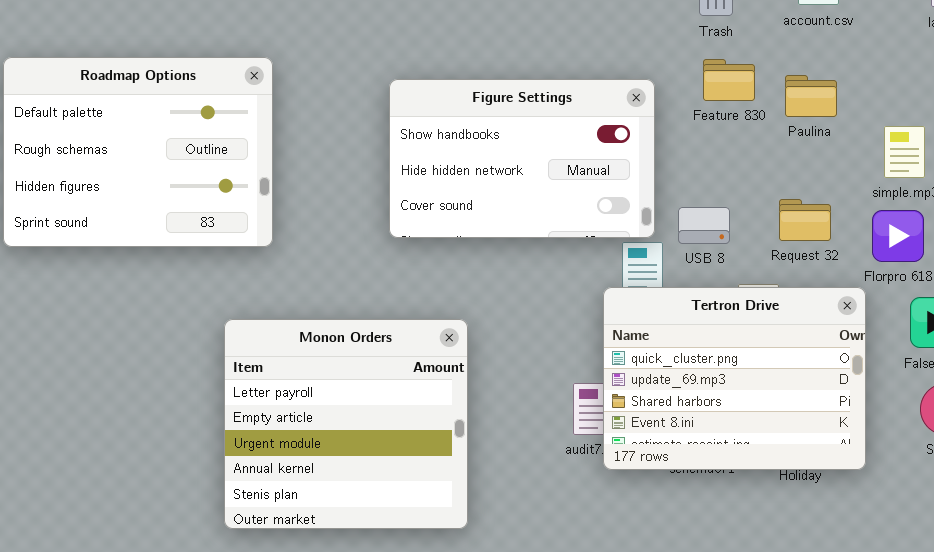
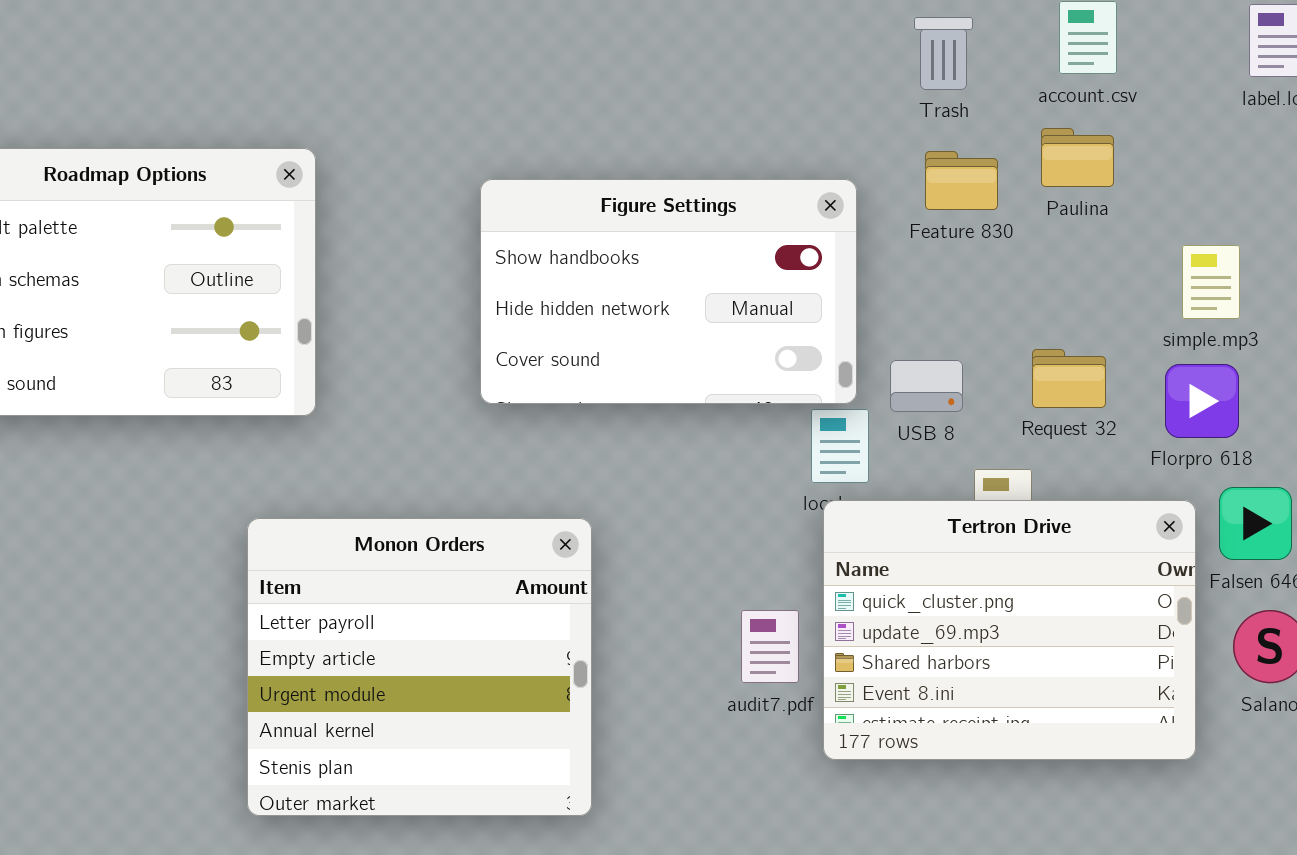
Paulina: [785,75,837,117] -> [1041,128,1114,187], moved
Tertron Drive: [603,287,866,470] -> [823,500,1196,760], moved

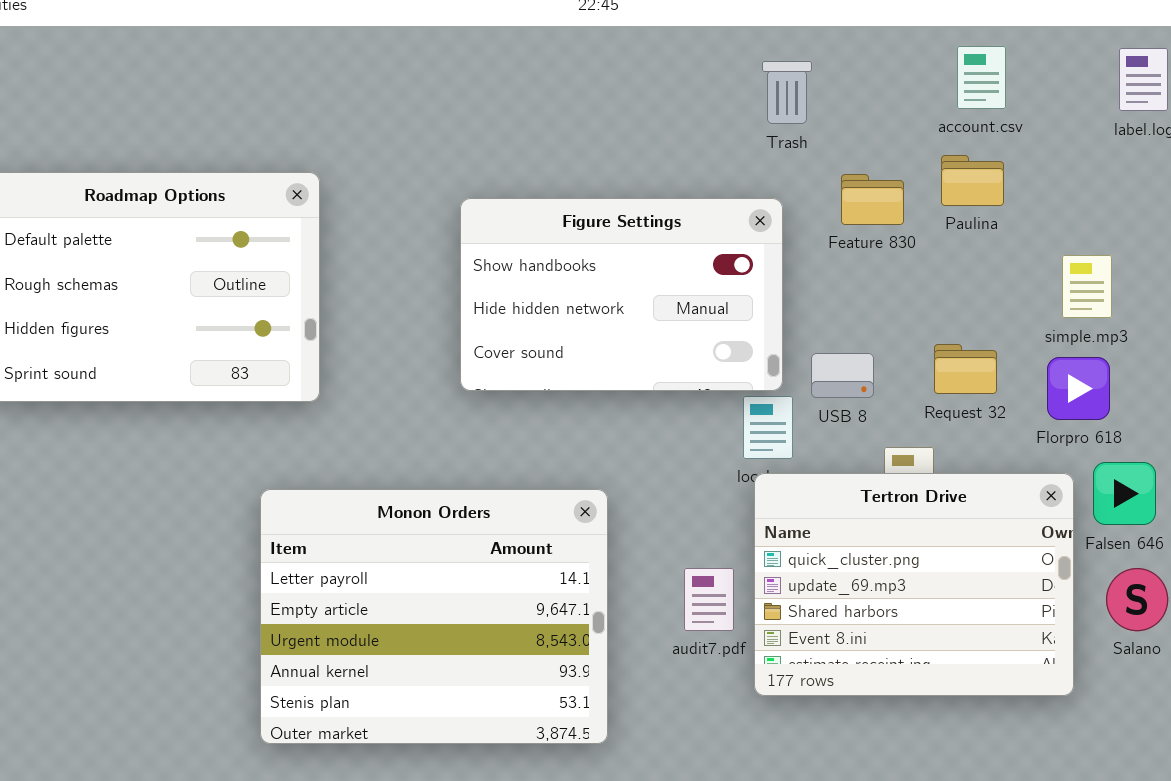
Trash: [914,17,973,90] -> [762,61,812,124], moved
Monon Orders: [247,518,592,816] -> [260,489,608,744], resized

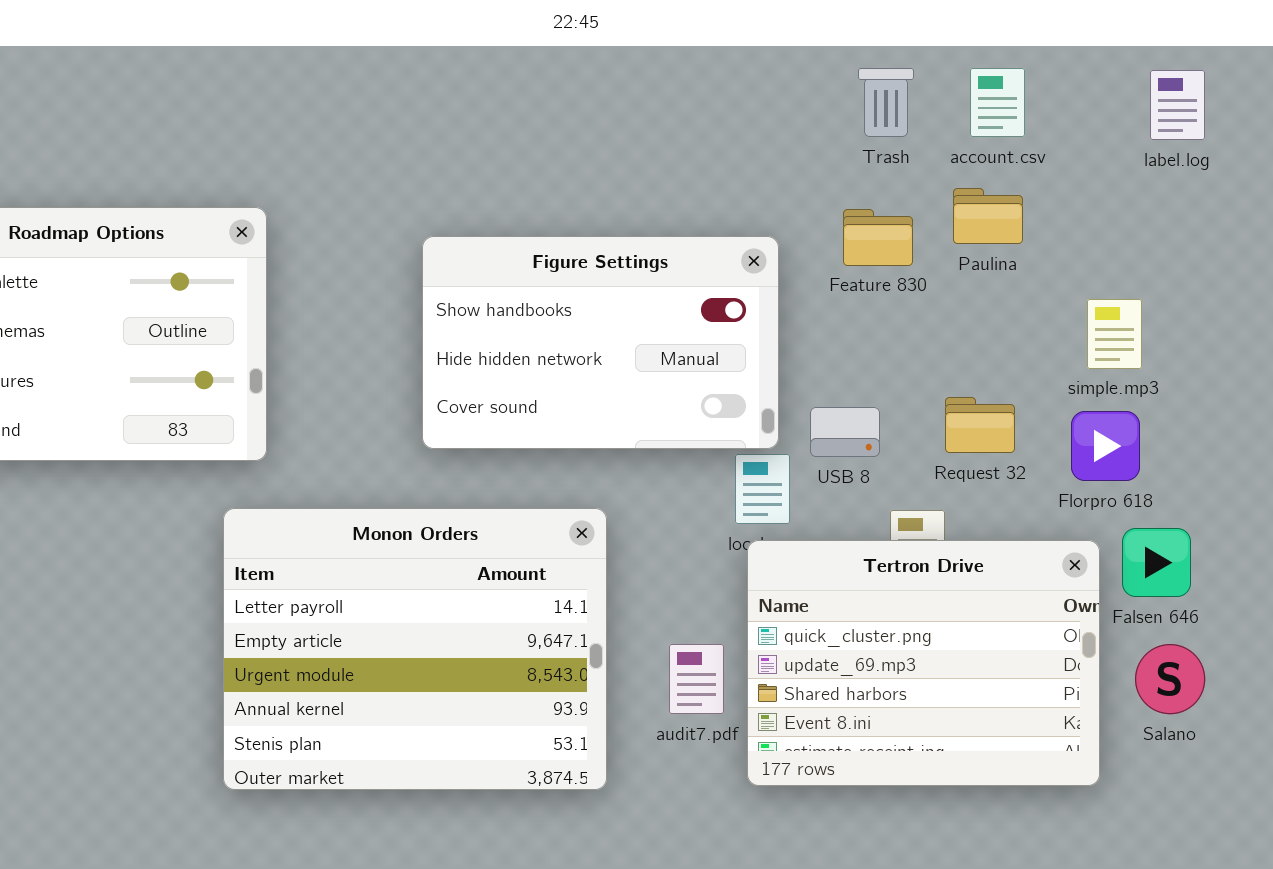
Trash: [762,61,812,124] -> [858,68,914,137], moved
Monon Orders: [260,489,608,744] -> [223,508,607,790], moved

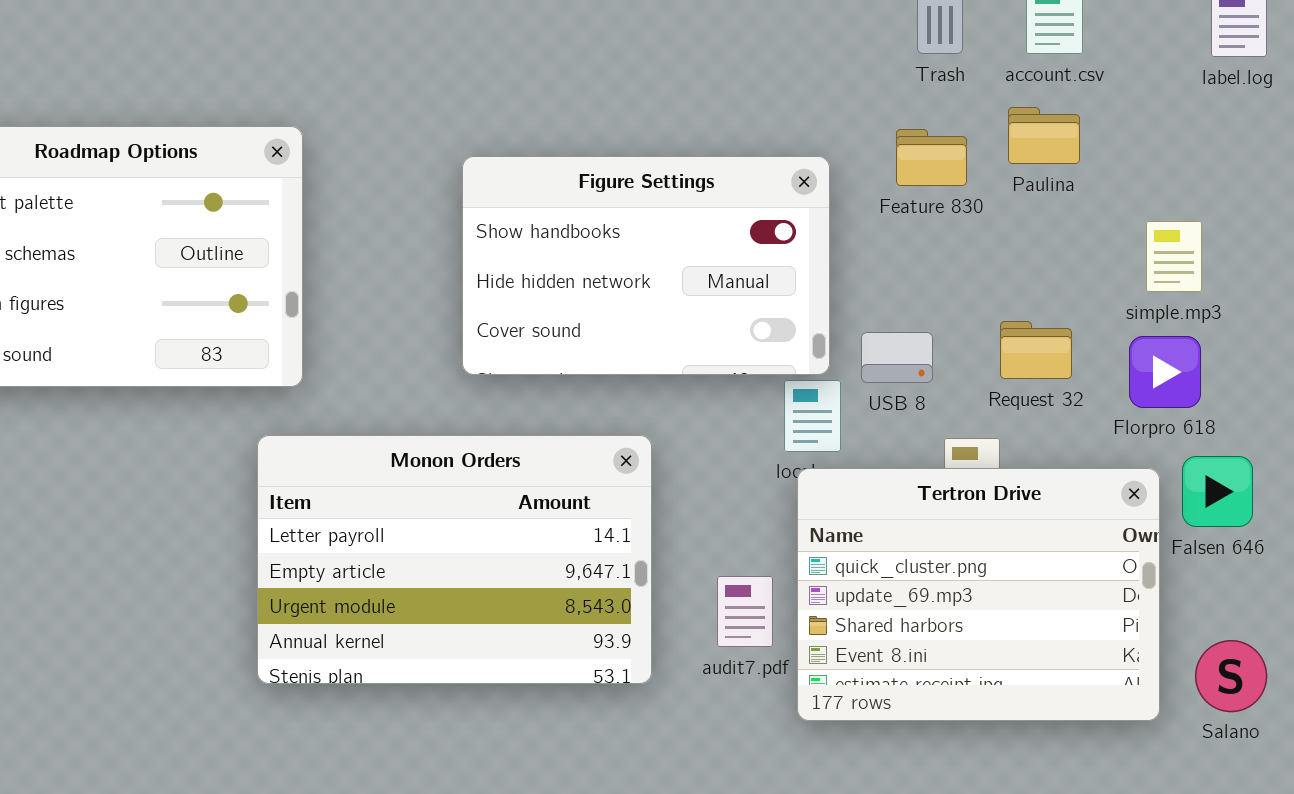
Monon Orders: [223,508,607,790] -> [257,435,652,684], resized
Salano: [1135,644,1205,714] -> [1195,640,1267,712], moved

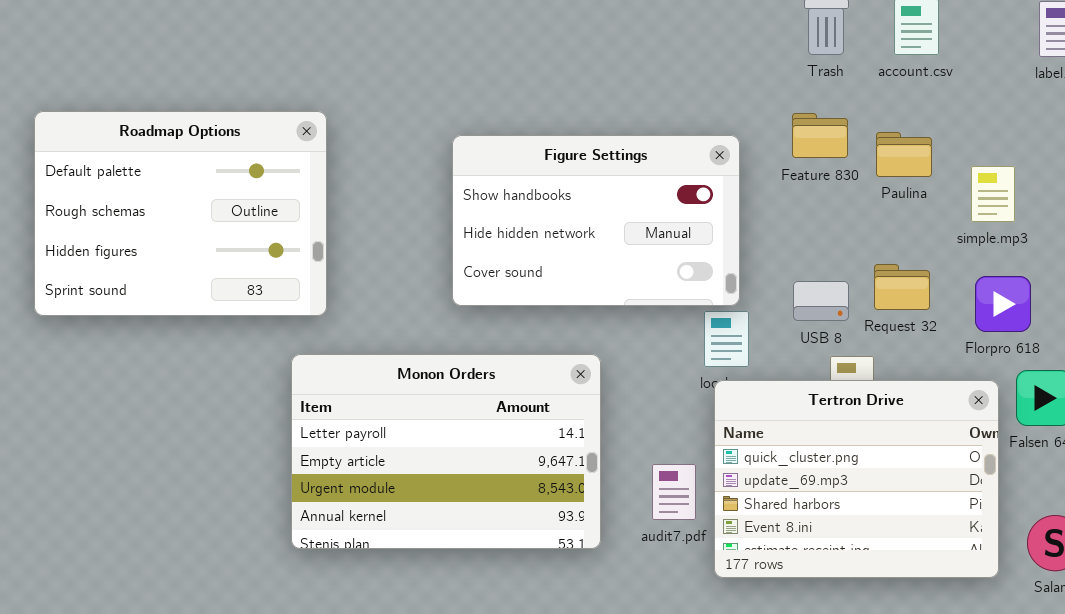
Paulina: [1008,107,1080,164] -> [876,132,932,177], moved
simple.mp3: [1146,221,1202,292] -> [971,166,1015,222], moved
USB 8: [861,332,933,383] -> [793,281,849,321], moved

